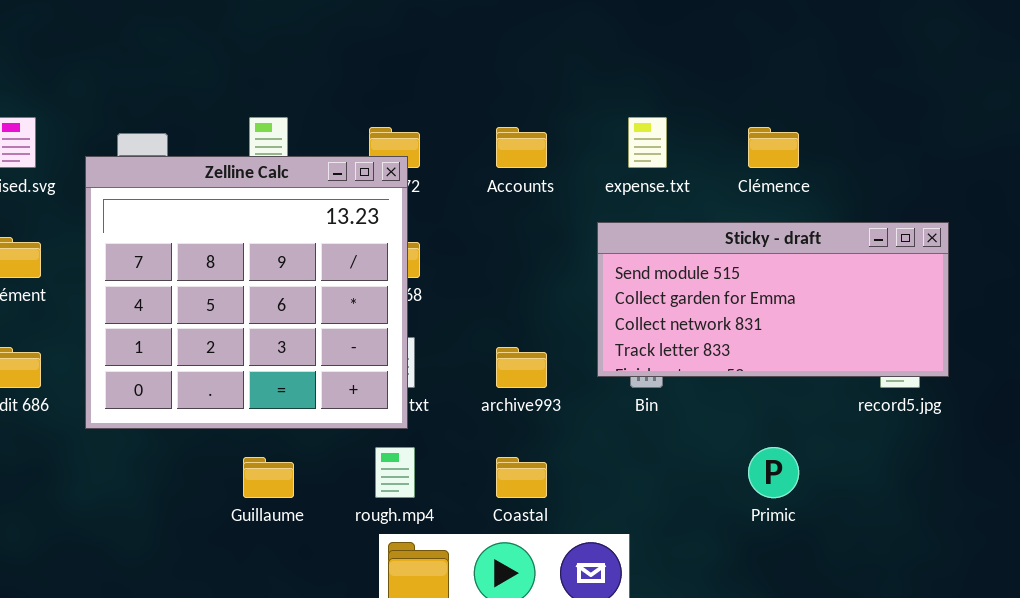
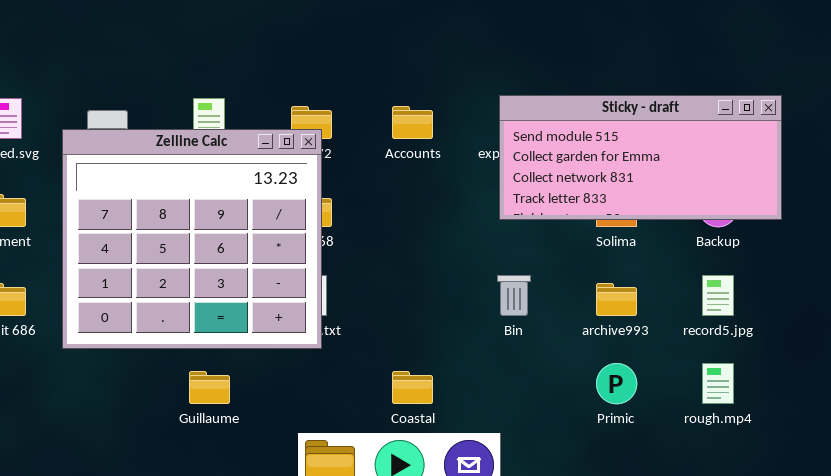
Sticky - draft: [597,222,949,377] -> [499,95,782,220], moved
archive993: [496,347,547,388] -> [596,283,637,316], moved
rough.mp4: [375,447,415,498] -> [702,363,734,404], moved

